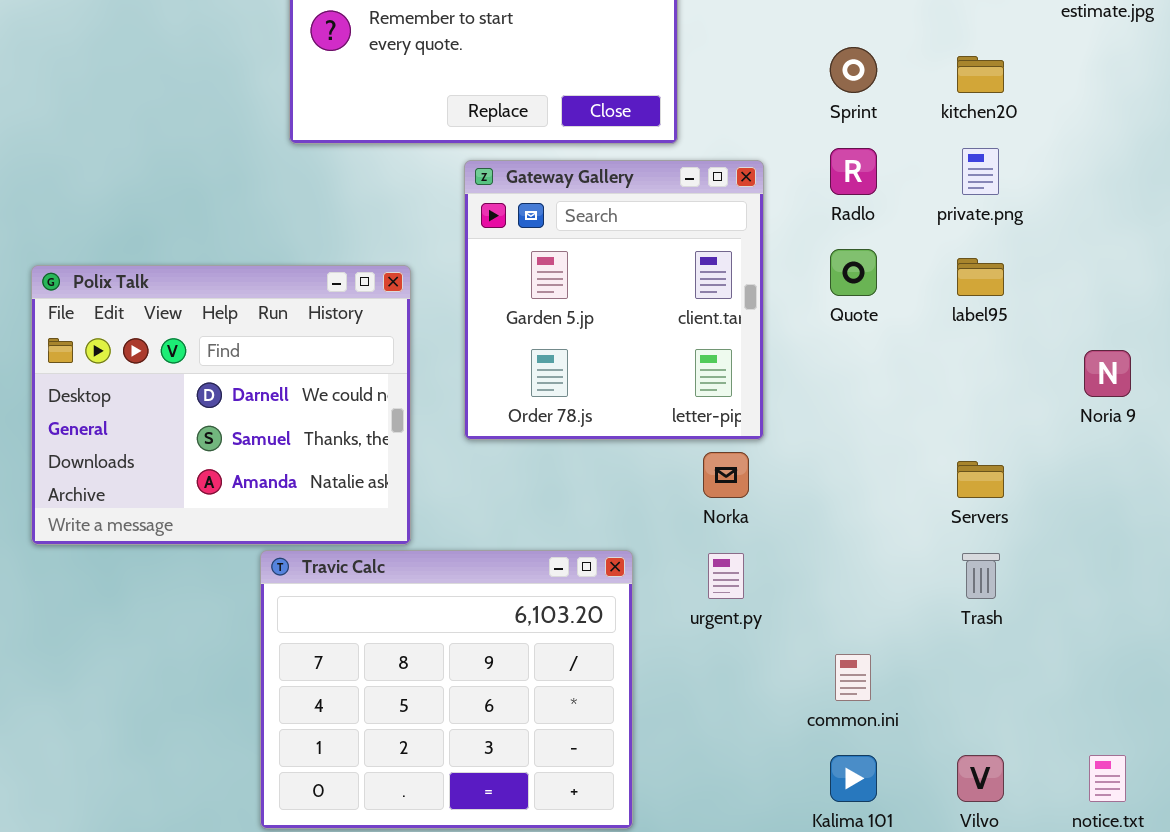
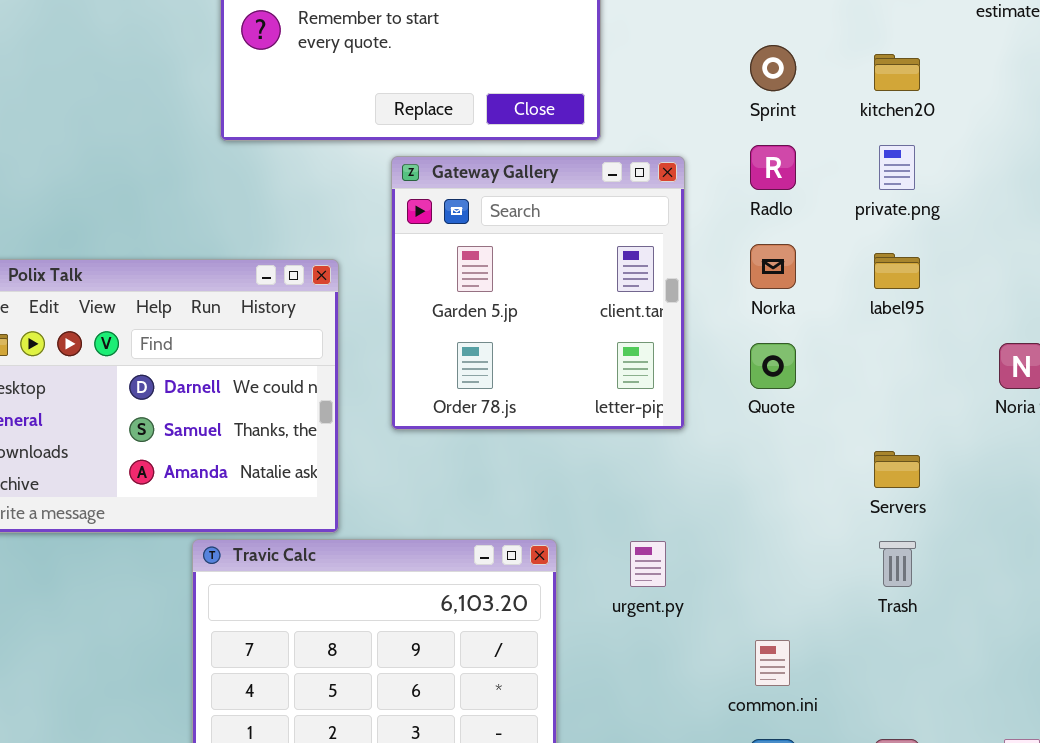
Quote: [830,249,877,296] -> [750,343,796,389], moved
Norka: [703,452,749,498] -> [750,244,796,289], moved

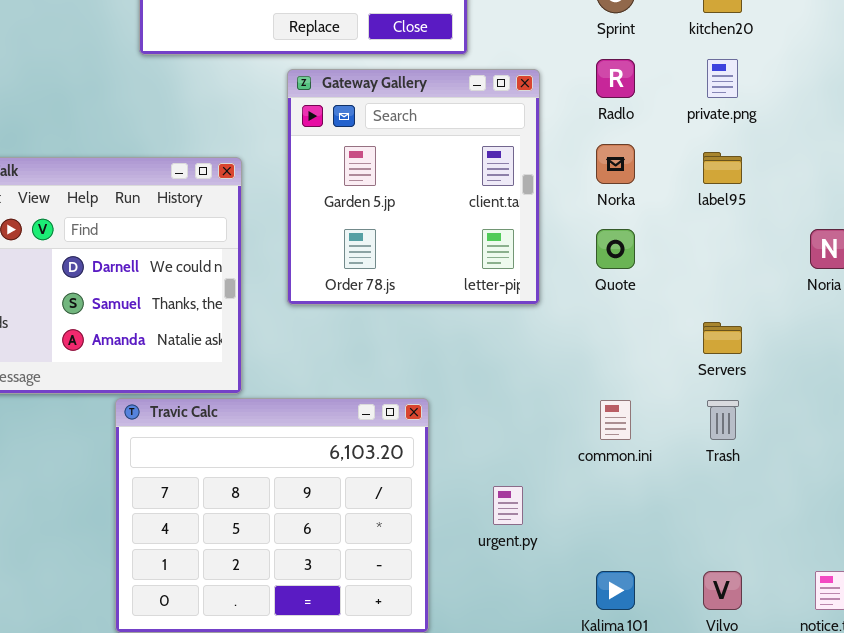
urgent.py: [630,541,666,587] -> [493,486,523,525], moved
common.ini: [755,640,790,686] -> [600,400,631,440], moved

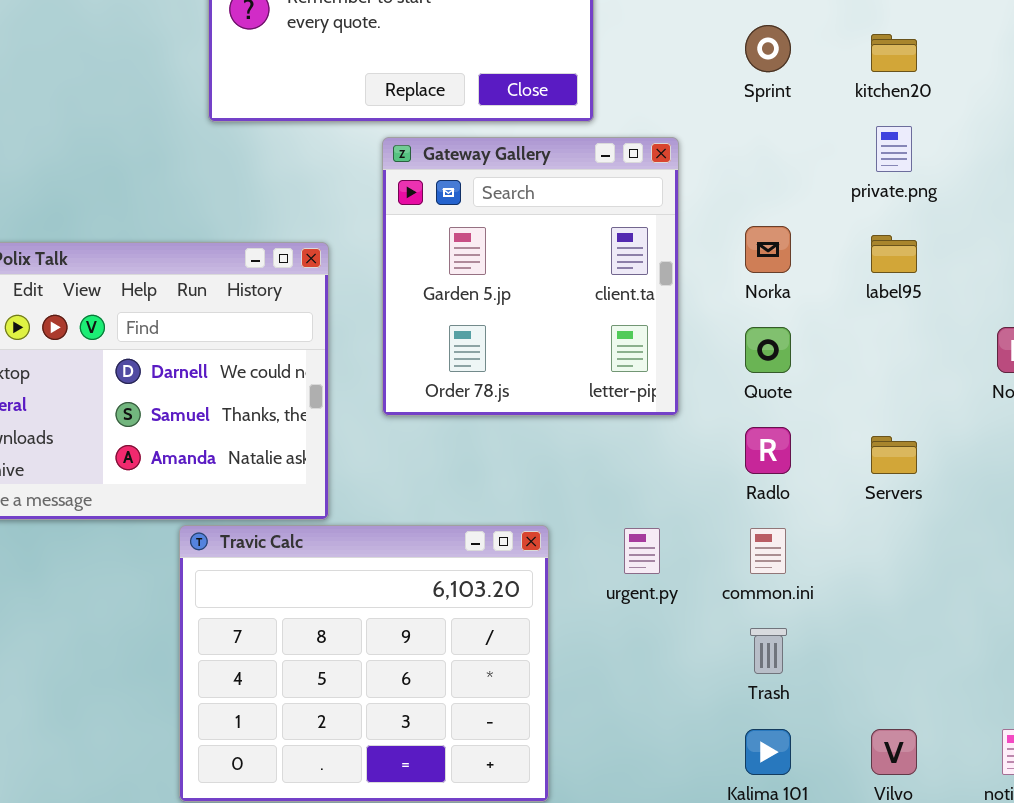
Radlo: [596,59,635,98] -> [745,427,791,474], moved
Trash: [707,400,739,440] -> [750,628,787,674], moved
urgent.py: [493,486,523,525] -> [624,528,660,574], moved

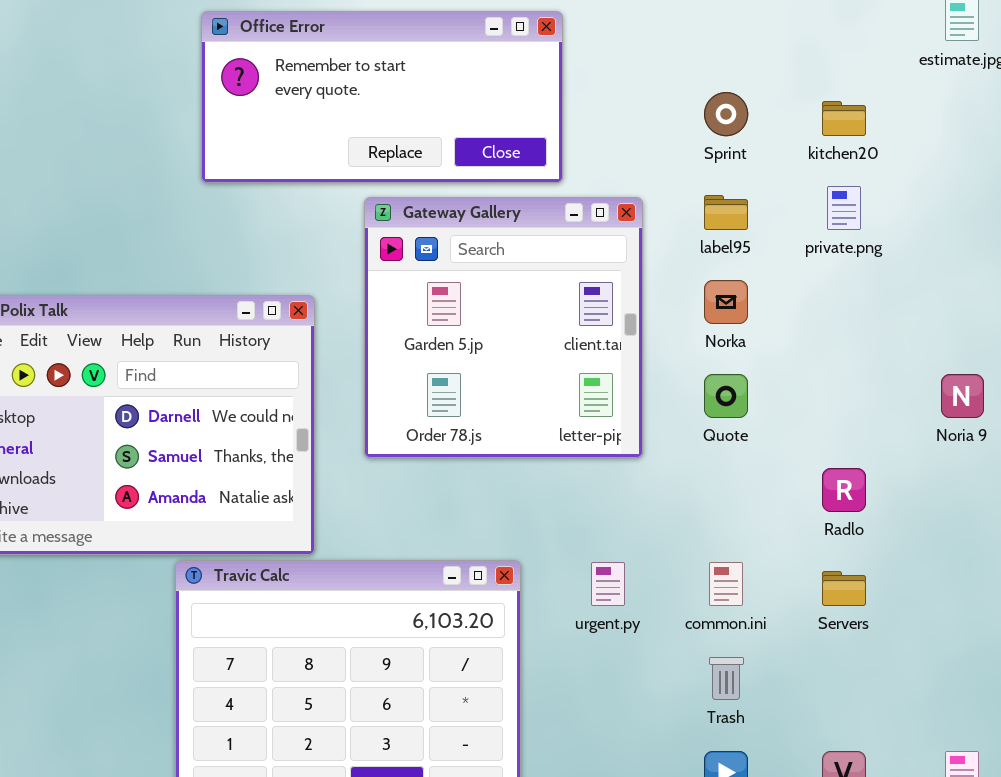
label95: [871,235,917,273] -> [704,195,748,230], moved
Radlo: [745,427,791,474] -> [822,468,866,512], moved
Servers: [871,436,917,474] -> [822,571,866,606], moved

